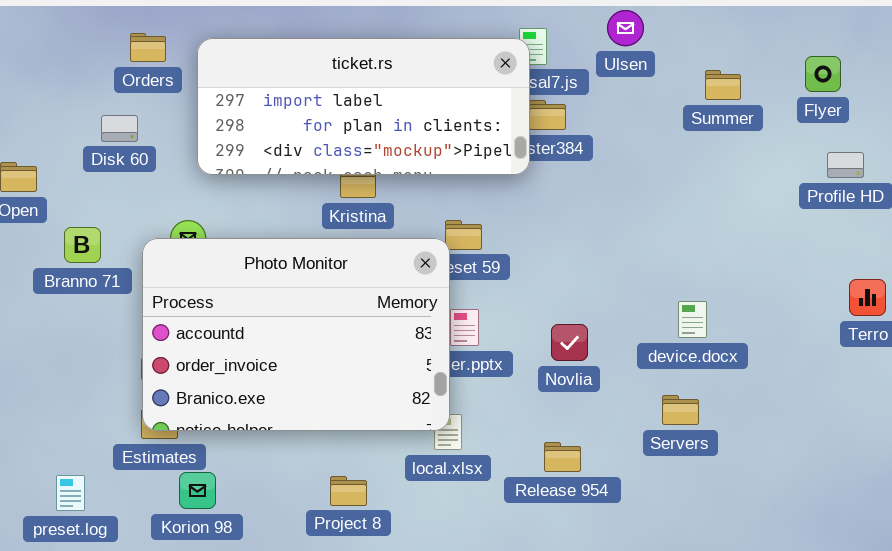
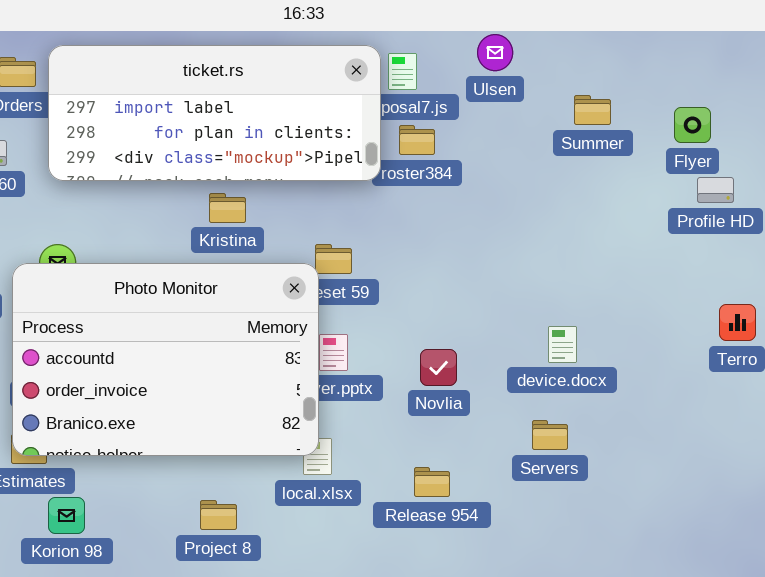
ticket.rs: [197,38,530,175] -> [48,45,381,181], moved
Flyer: [805,56,841,92] -> [674,107,711,143], moved

